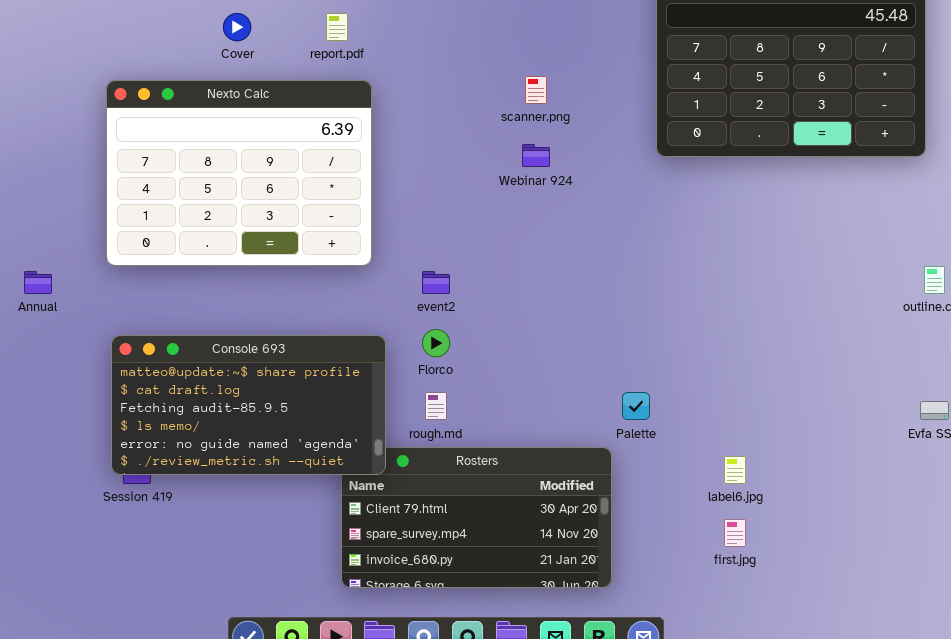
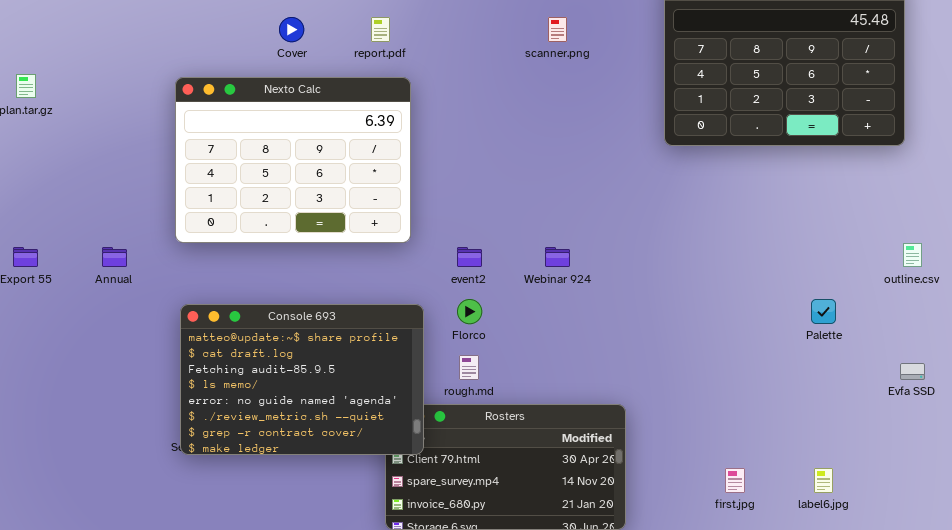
scanner.png: [525,76,547,104] -> [548,17,567,42], moved
Webinar 924: [522,144,550,167] -> [545,247,570,267], moved
Console 693: [111,335,386,475] -> [180,304,424,455], resized
Palette: [622,392,650,420] -> [811,299,836,324], moved
label6.jpg: [724,456,746,484] -> [814,468,833,493], moved

